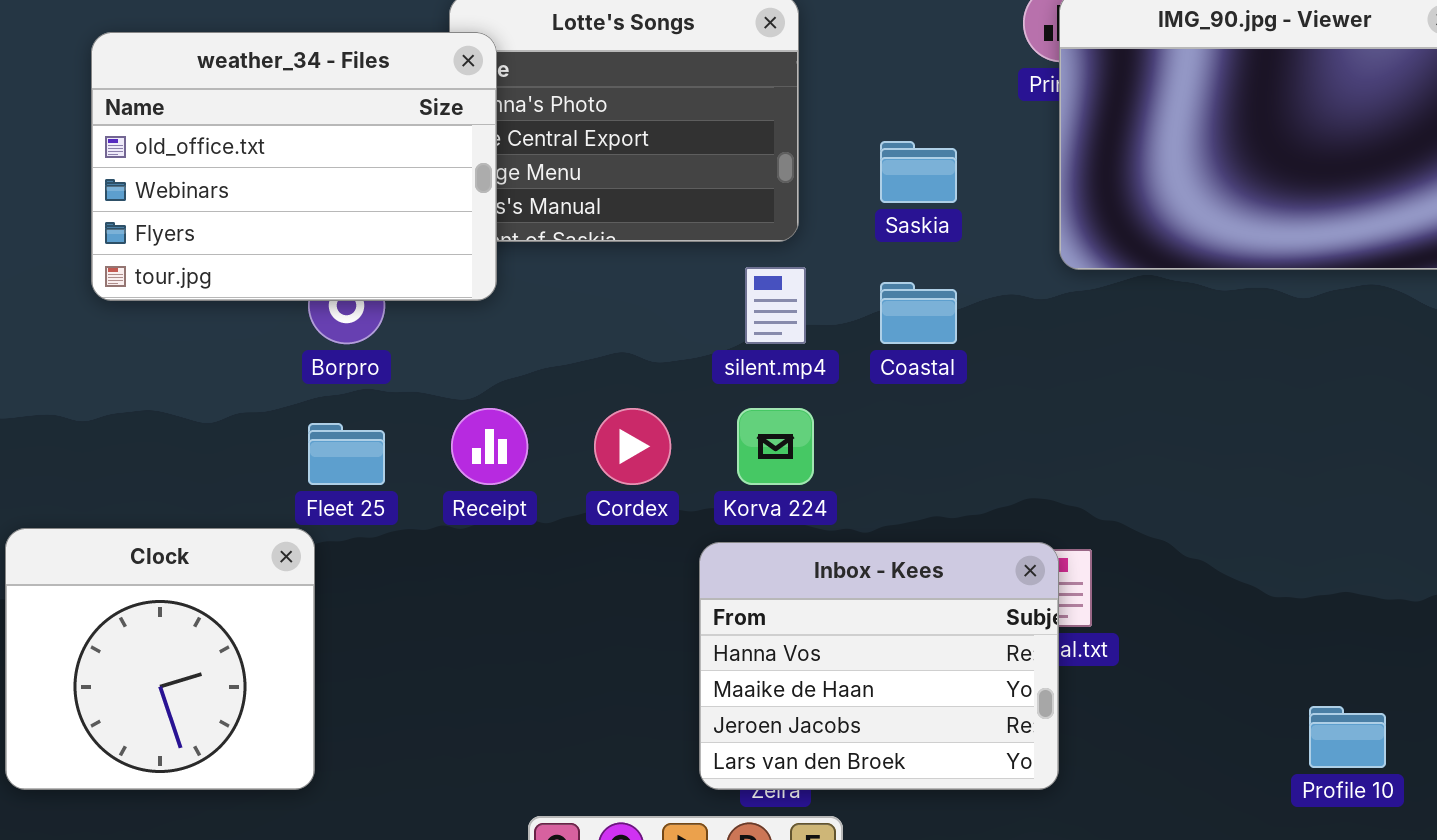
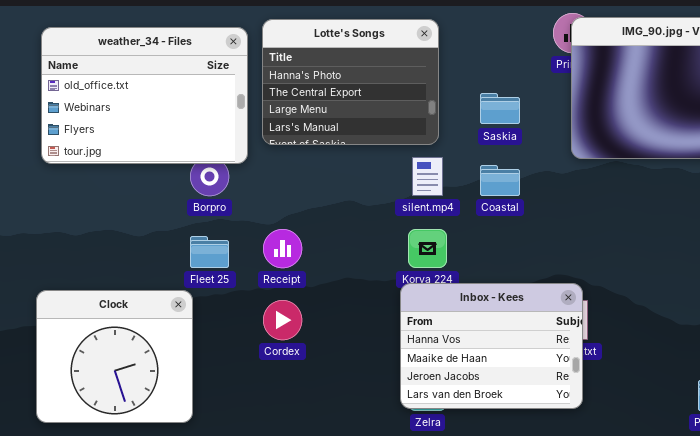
weather_34 - Files: [91,32,497,301] -> [41,27,248,164], moved
Cordex: [594,408,671,485] -> [263,300,302,340], moved
Inbox - Kees: [699,542,1059,790] -> [400,283,583,409], moved

